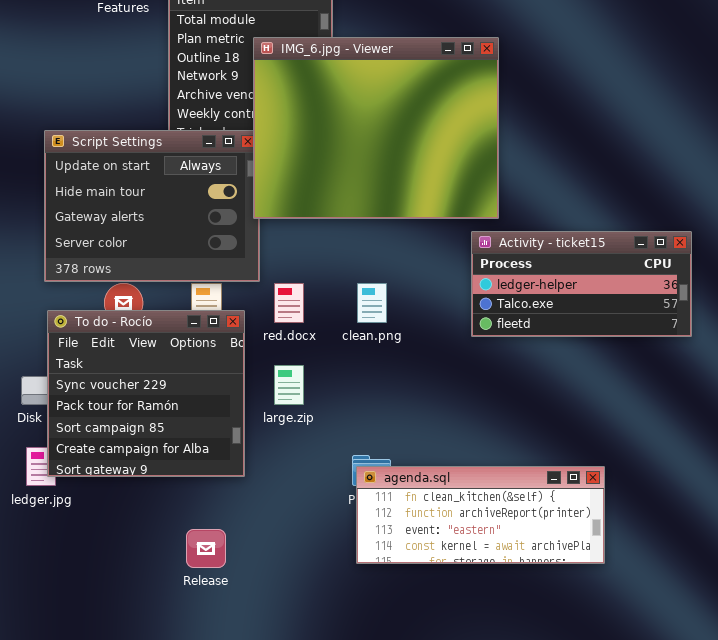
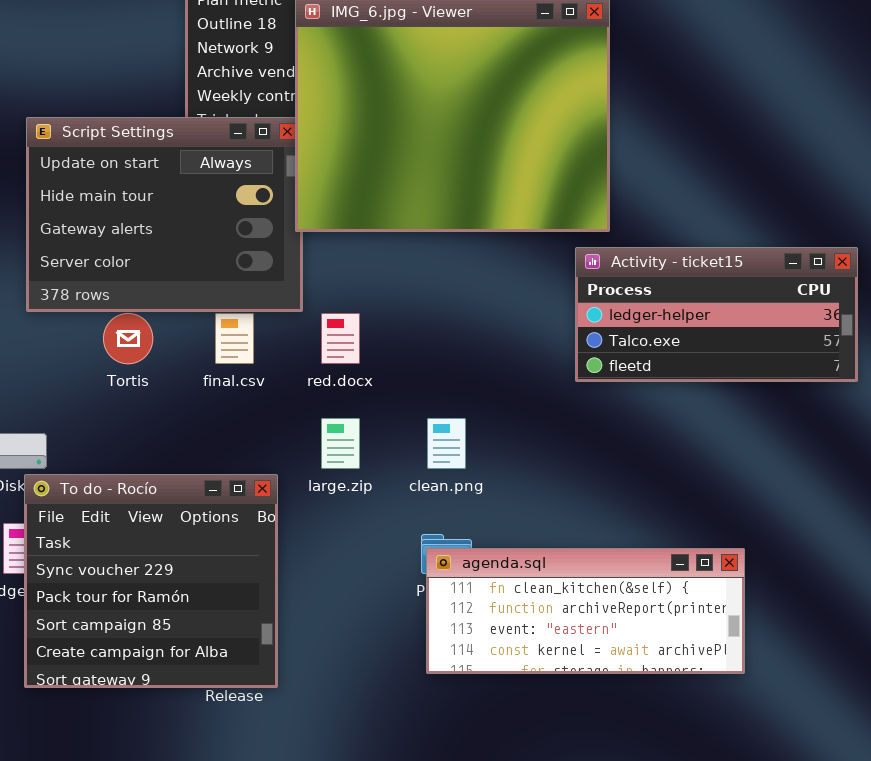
clean.png: [357,283,387,323] -> [427,418,466,469], moved
To do - Rocío: [47,310,245,477] -> [24,474,278,688], moved

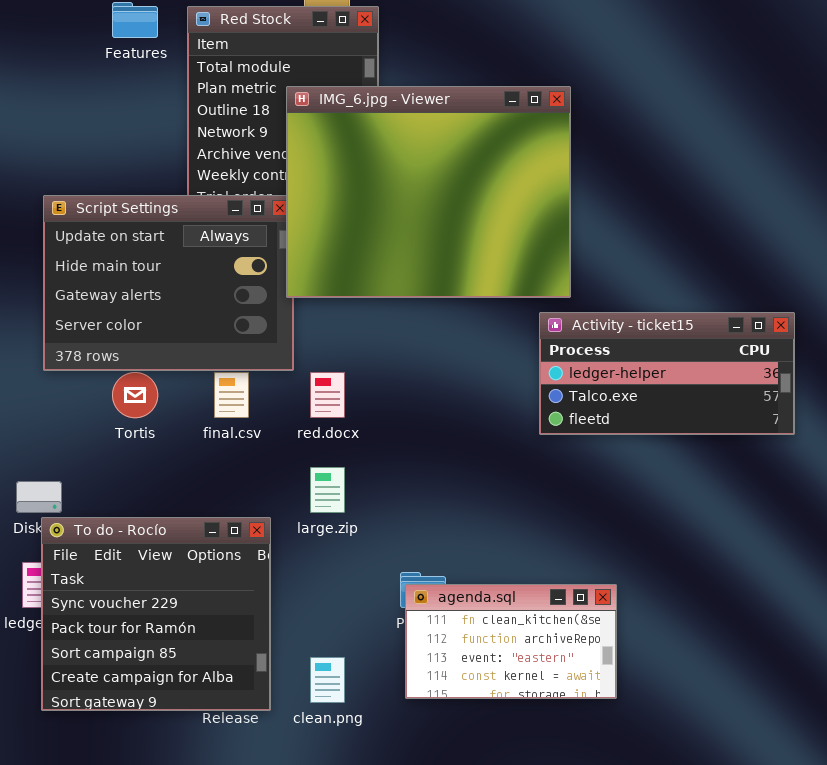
clean.png: [427,418,466,469] -> [310,657,345,703], moved
agenda.sql: [426,548,745,674] -> [405,584,617,699], resized

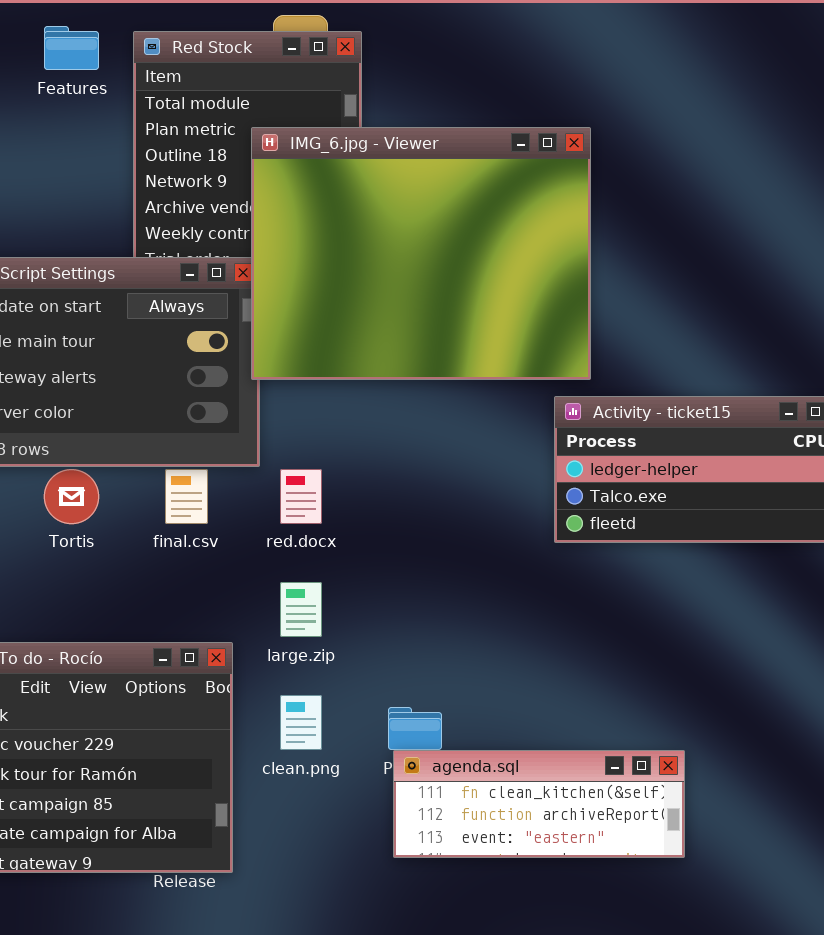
agenda.sql: [405,584,617,699] -> [393,750,685,858], resized
clean.png: [310,657,345,703] -> [280,695,322,750], moved

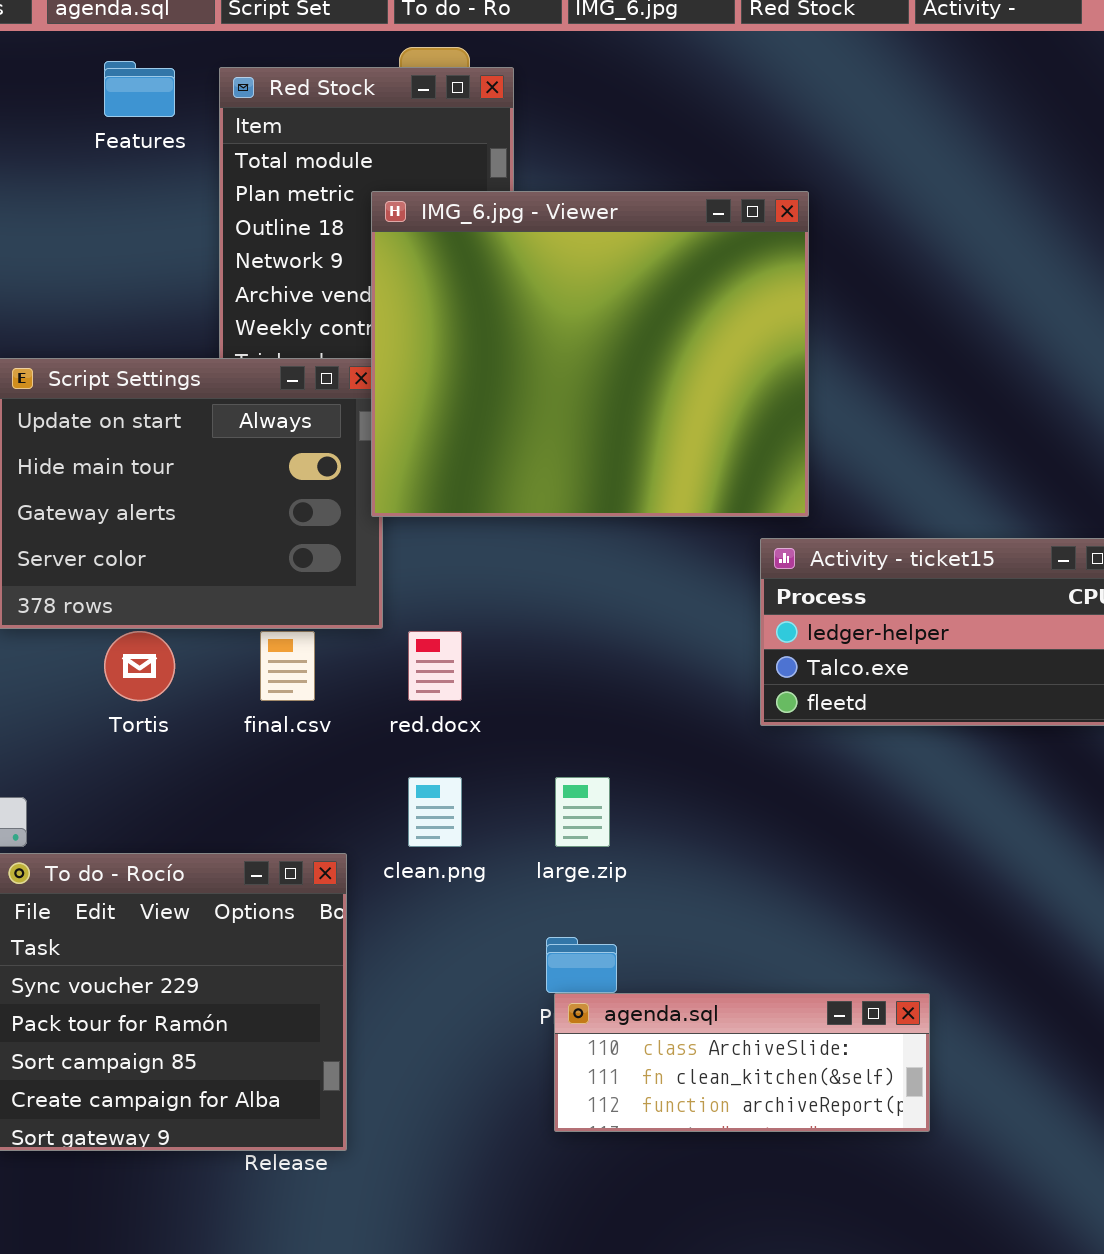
large.zip: [280,582,322,637] -> [555,777,610,847], moved
clean.png: [280,695,322,750] -> [408,777,462,847], moved
agenda.sql: [393,750,685,858] -> [554,993,930,1132], scrolled up 1 row

